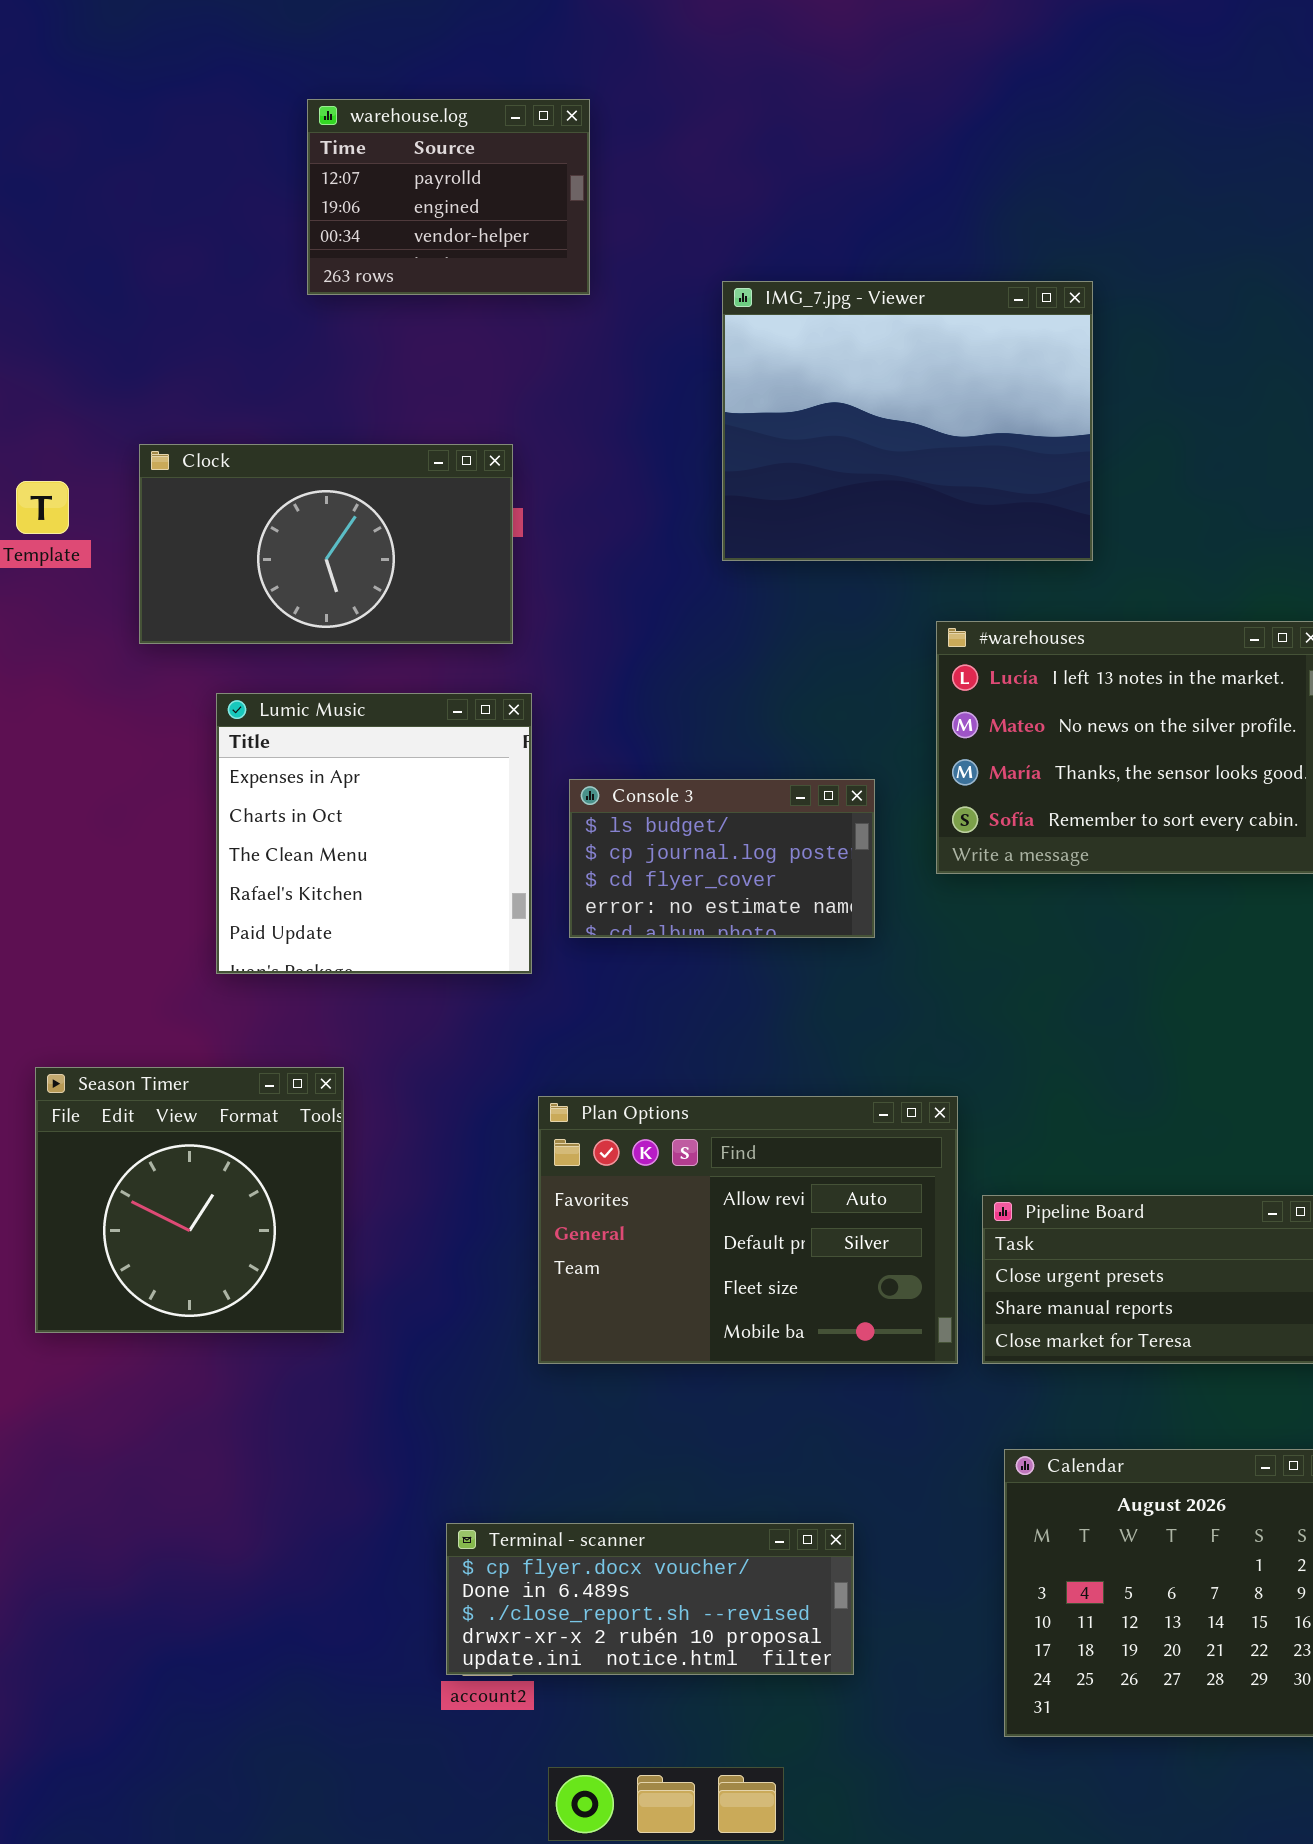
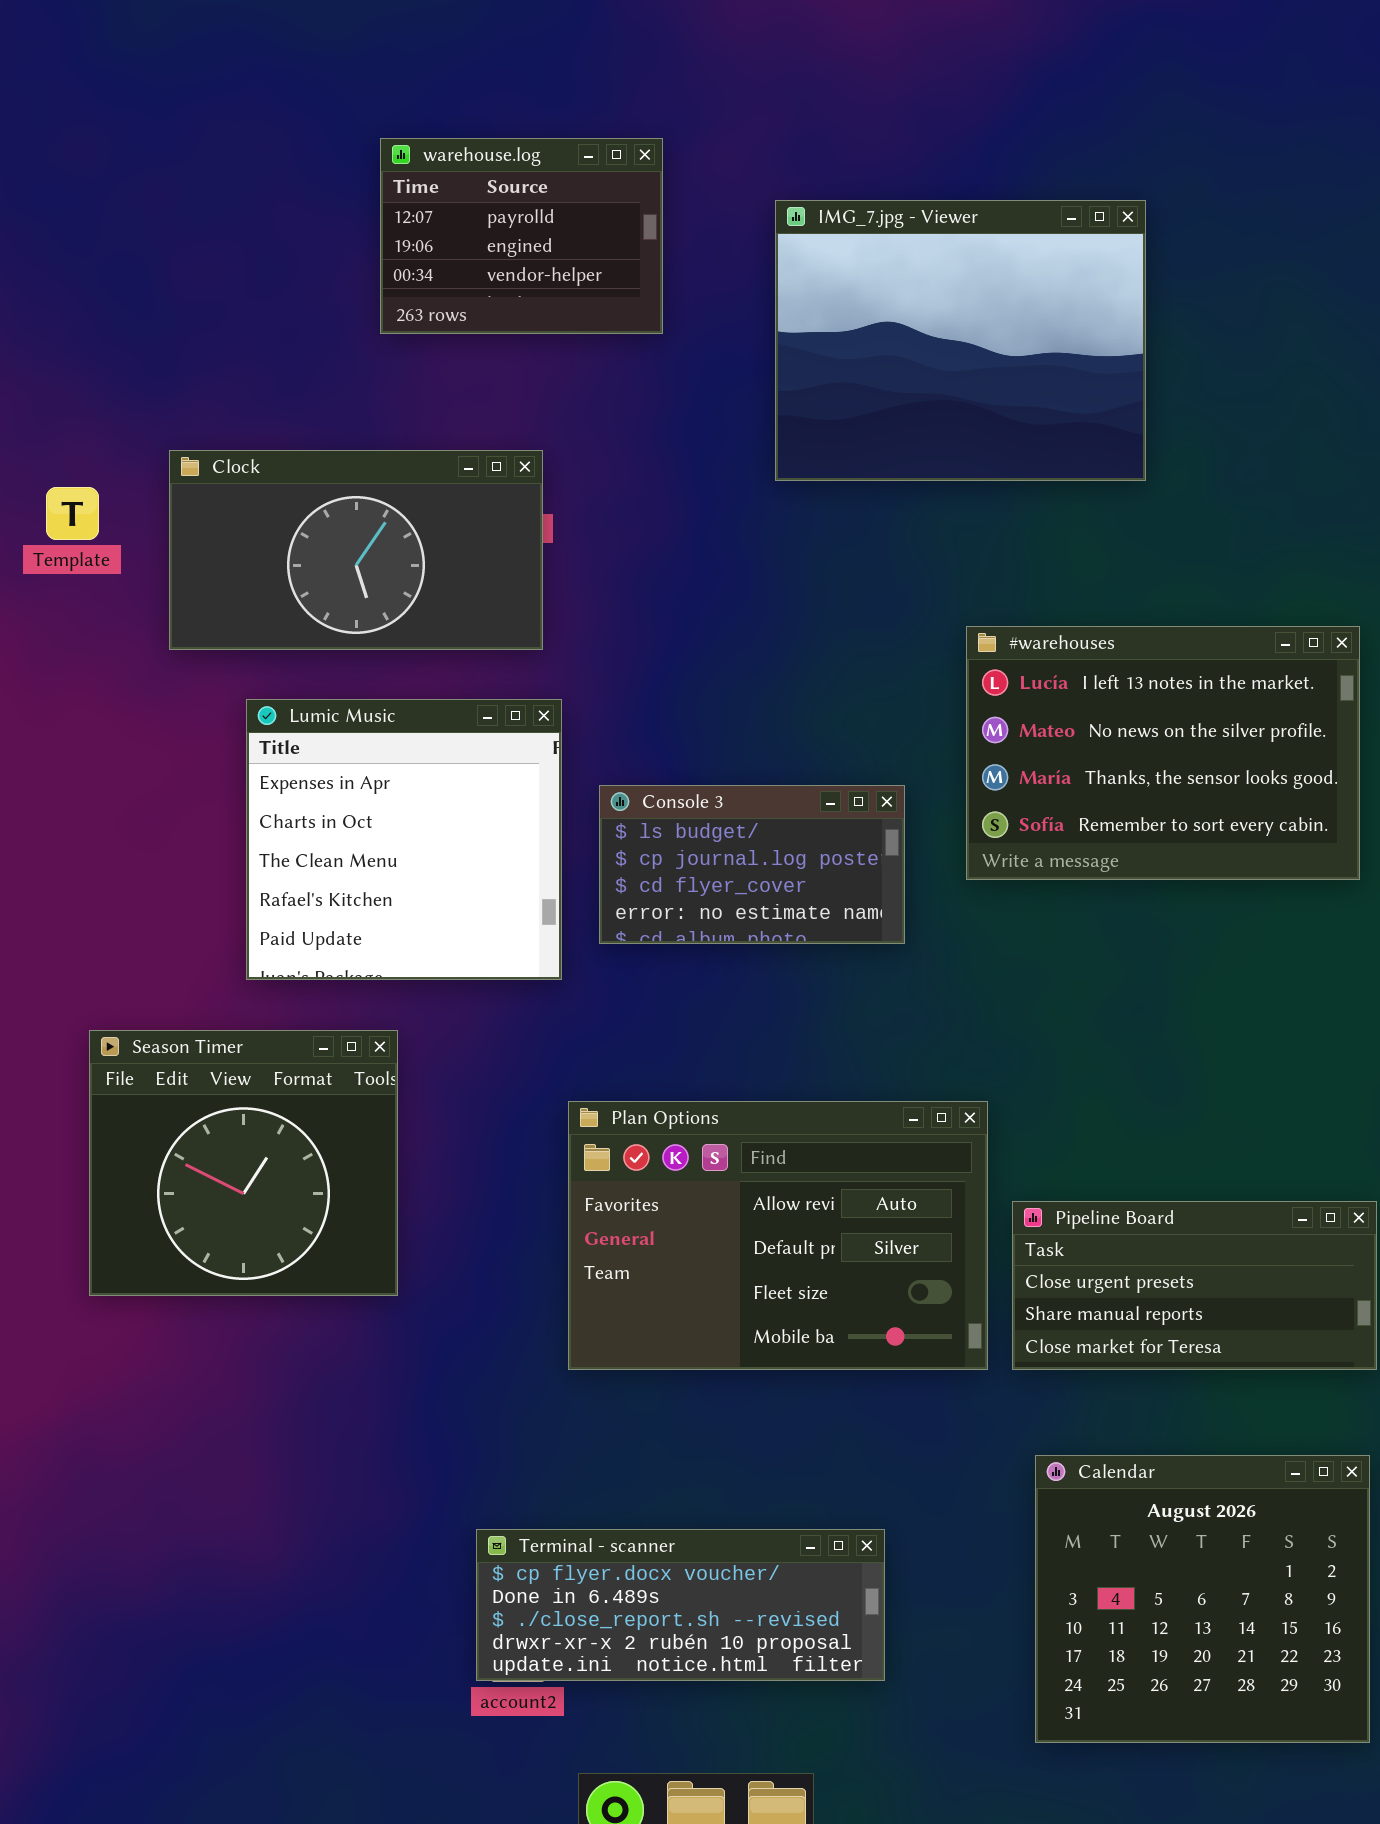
warehouse.log: [307,99,590,295] -> [380,138,663,334], moved
IMG_7.jpg - Viewer: [722,281,1093,561] -> [775,200,1146,481], moved
Season Timer: [35,1067,344,1333] -> [89,1030,398,1296], moved

